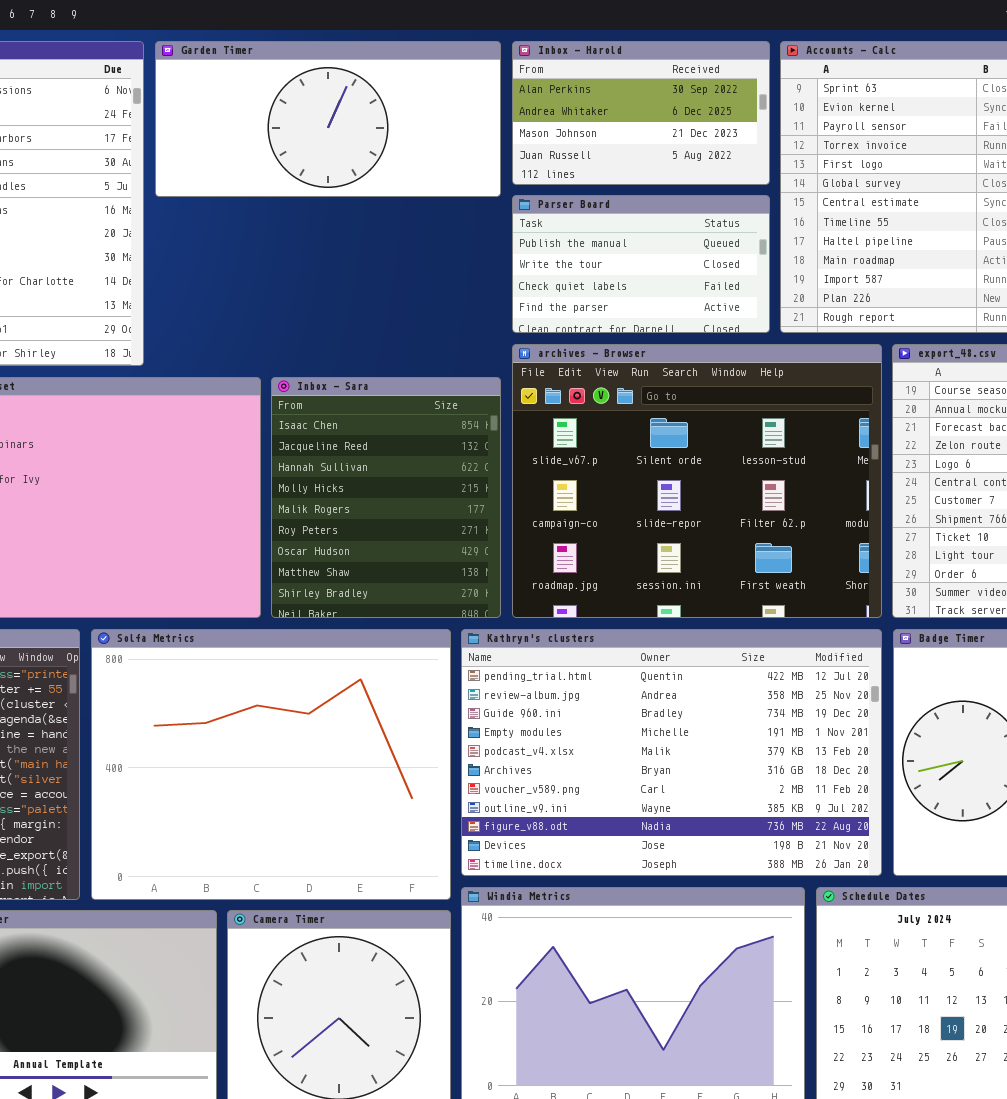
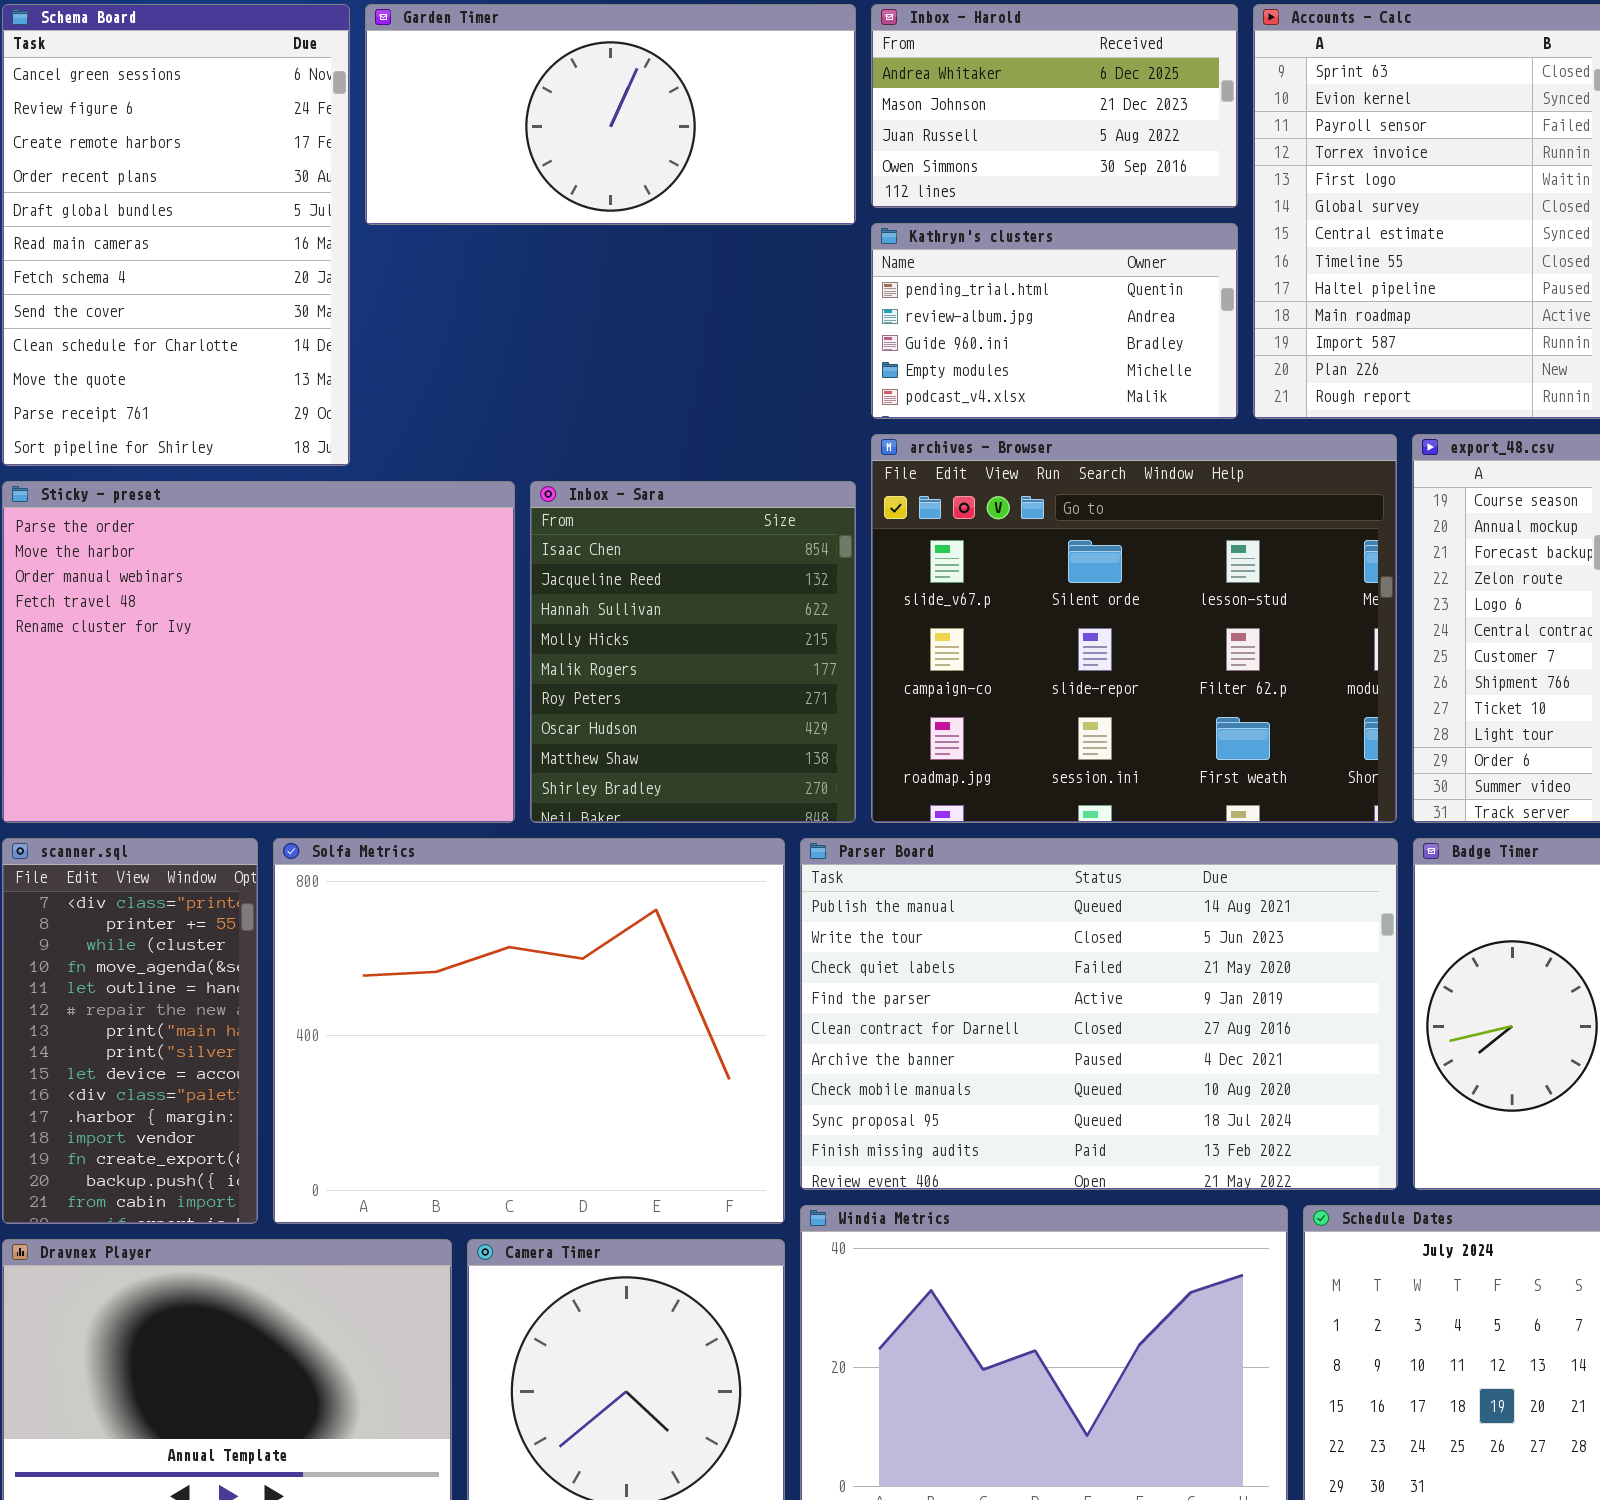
Inbox - Harold: [512,41,770,185] -> [871,4,1238,208], scrolled down 1 row
Parser Board: [512,195,770,333] -> [800,838,1398,1190], moved, resized
Kathryn's clusters: [461,629,882,876] -> [871,223,1238,419], moved, resized

